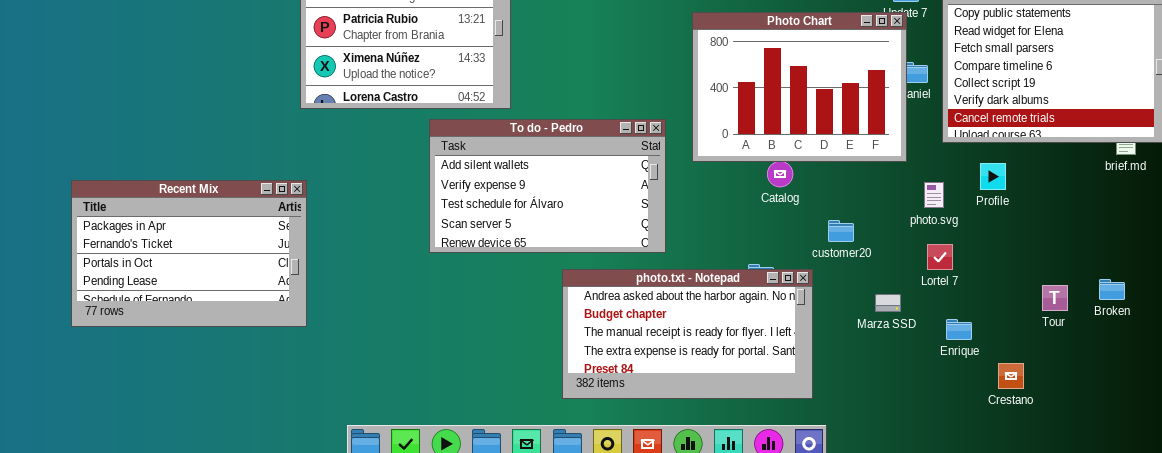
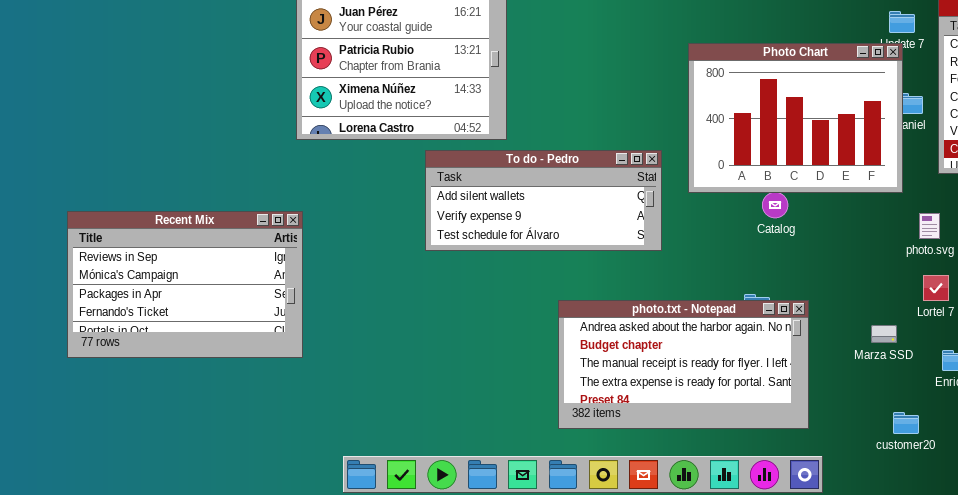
To do - Pedro: [429,119,666,253] -> [425,150,662,251], resized
Recent Mix: [71,180,307,327] -> [67,211,303,358], scrolled up 2 rows
customer20: [828,220,854,242] -> [893,412,919,434], moved

